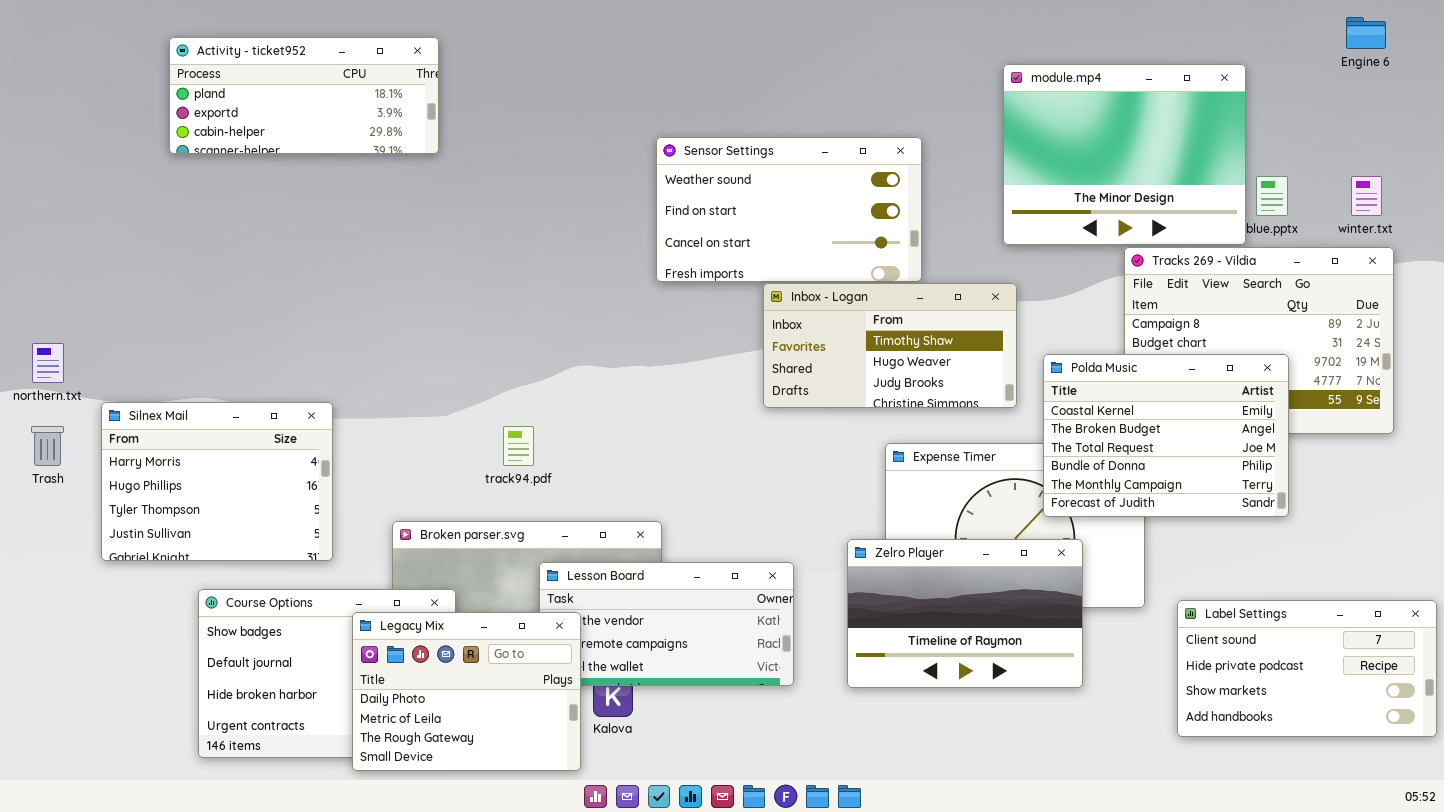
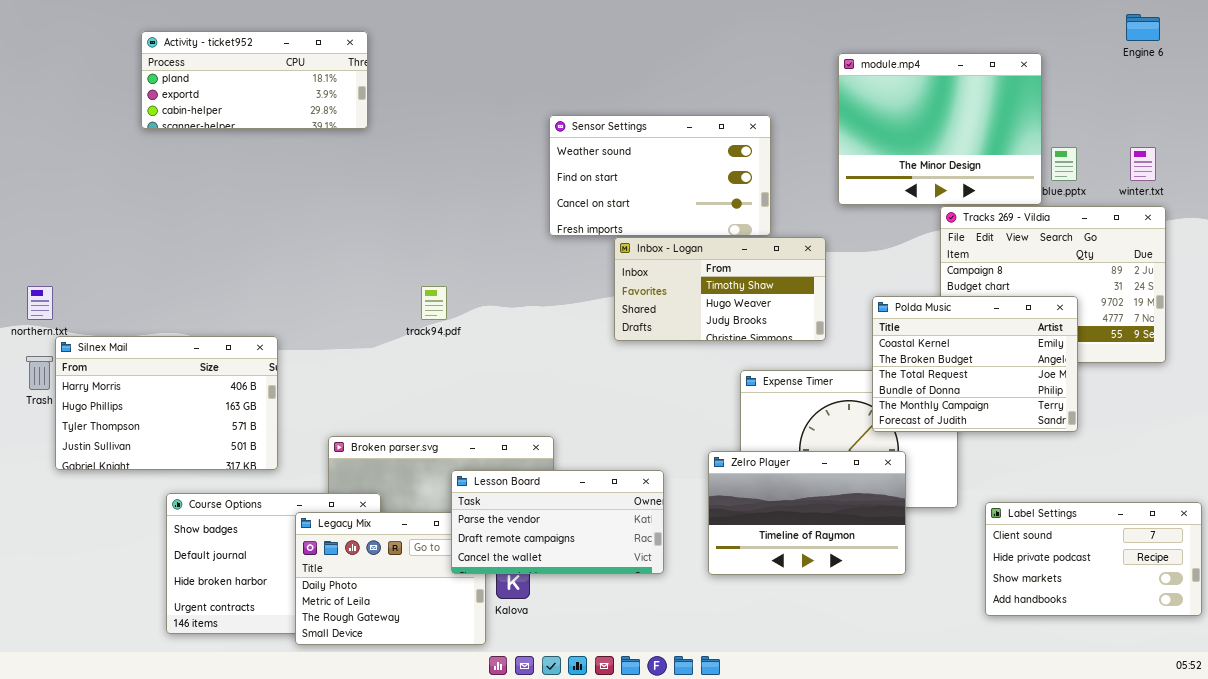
Inbox - Logan: [763,283,1017,408] -> [614,237,826,341], moved
Silnex Mail: [101,402,333,561] -> [55,336,278,470], resized
track94.pdf: [503,426,534,466] -> [421,286,447,320], moved
Lesson Board: [539,562,794,686] -> [451,470,664,574], raised

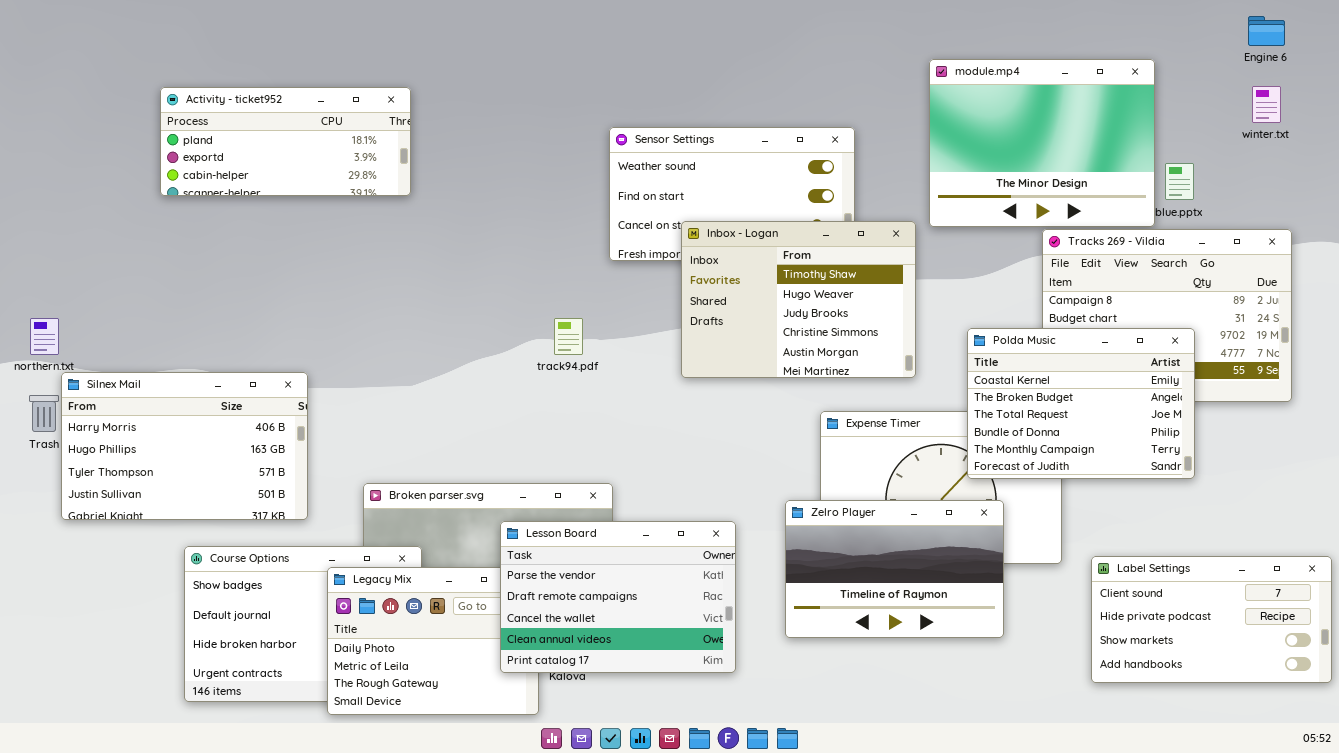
Activity - ticket952: [141,31,368,129] -> [160,87,411,196], moved
winter.txt: [1130,147,1156,181] -> [1252,86,1281,123], moved
Inbox - Logan: [614,237,826,341] -> [681,221,916,378], resized
track94.pdf: [421,286,447,320] -> [554,318,583,355], moved
Lesson Board: [451,470,664,574] -> [500,521,736,673], resized

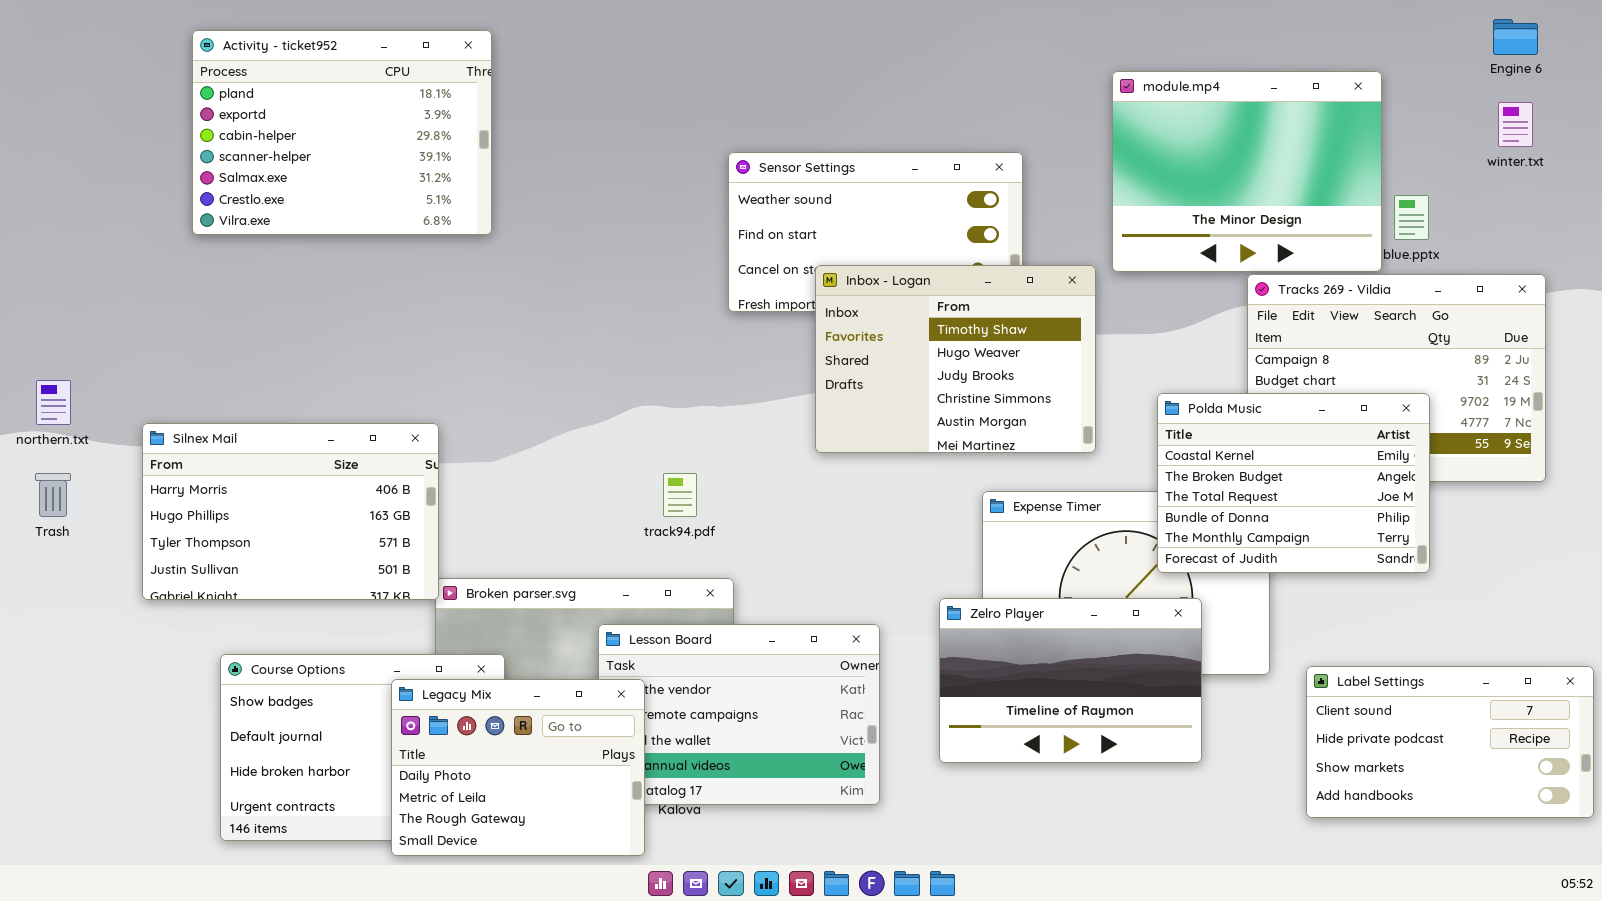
Activity - ticket952: [160,87,411,196] -> [192,30,492,235], resized
track94.pdf: [554,318,583,355] -> [663,473,697,517], moved
Silnex Mail: [61,372,308,520] -> [142,423,439,600], moved
Legacy Mix: [327,567,539,715] -> [391,679,645,856], raised

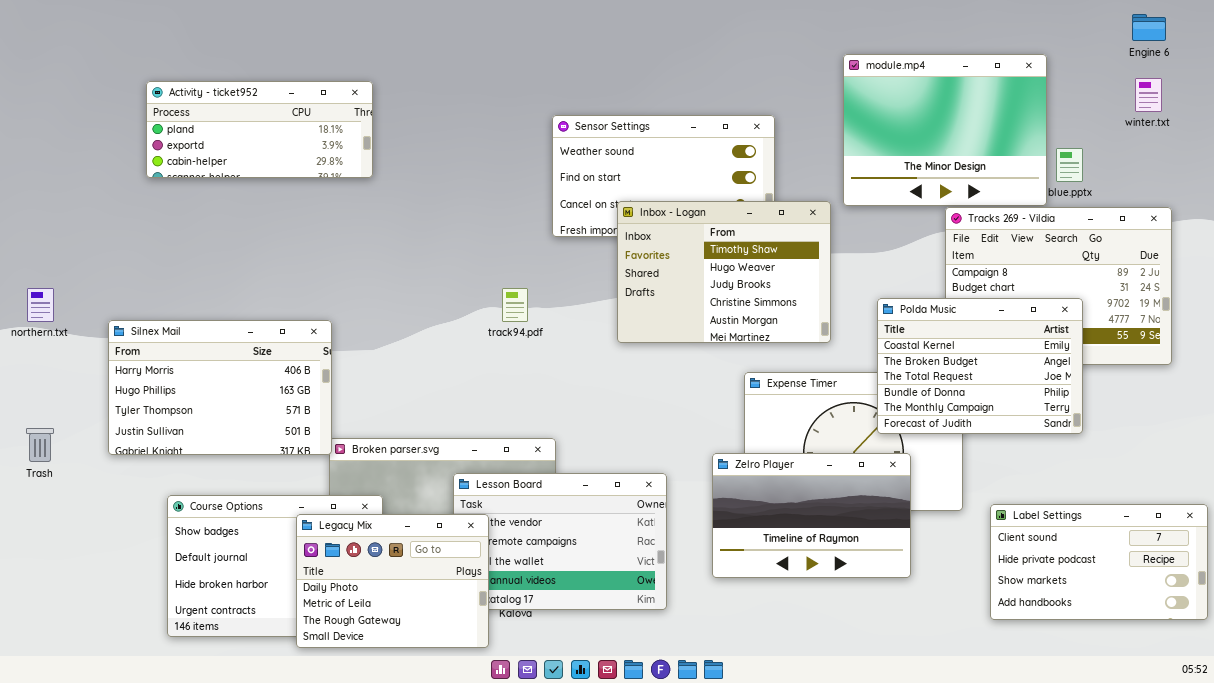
Activity - ticket952: [192,30,492,235] -> [146,81,373,178], resized
Trash: [35,473,71,517] -> [26,428,54,462], moved
track94.pdf: [663,473,697,517] -> [502,288,528,322], moved

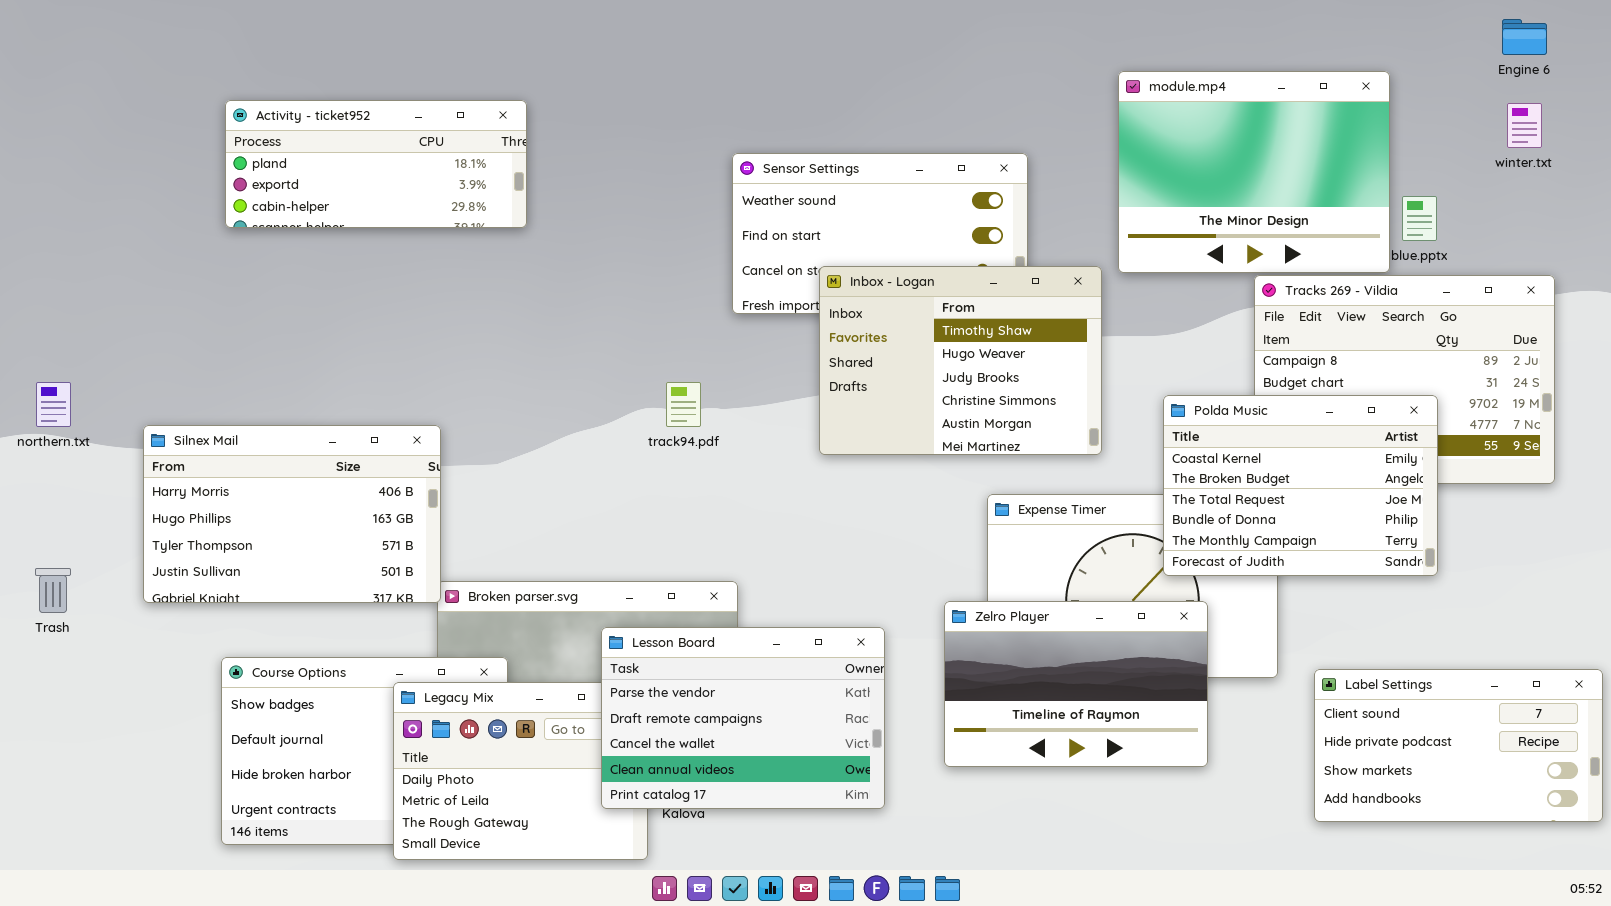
Activity - ticket952: [146,81,373,178] -> [225,100,527,228], moved
Lesson Board: [453,473,667,610] -> [601,627,885,809], raised

